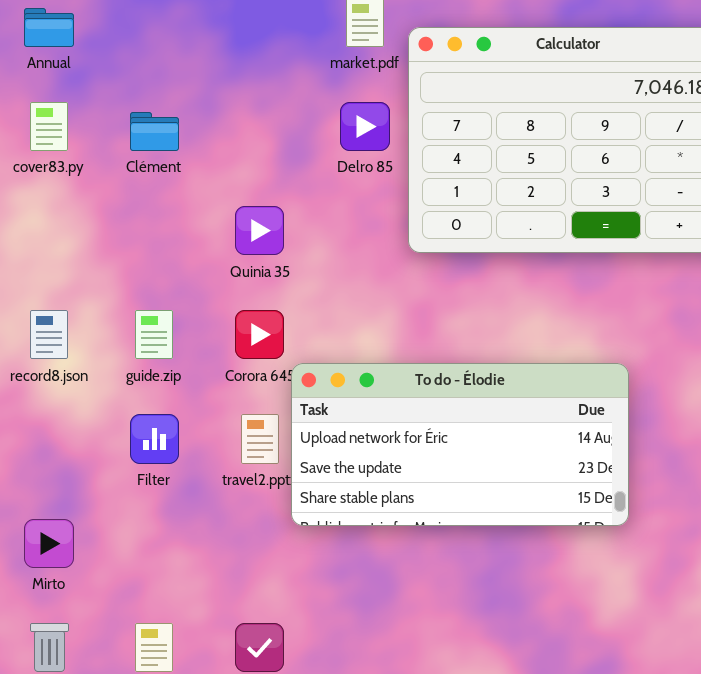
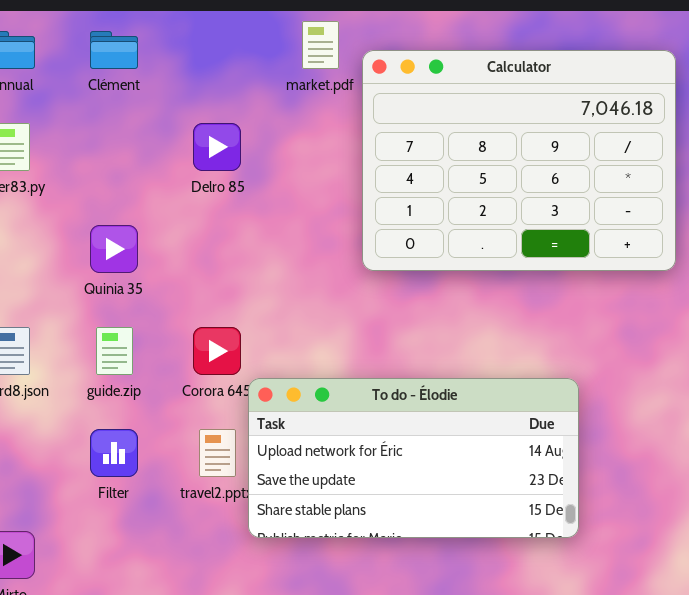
Delro 85: [340,102,390,151] -> [193,123,241,171], moved
Clément: [130,112,179,151] -> [90,31,138,69], moved
Quinia 35: [235,206,284,255] -> [90,225,138,273], moved

